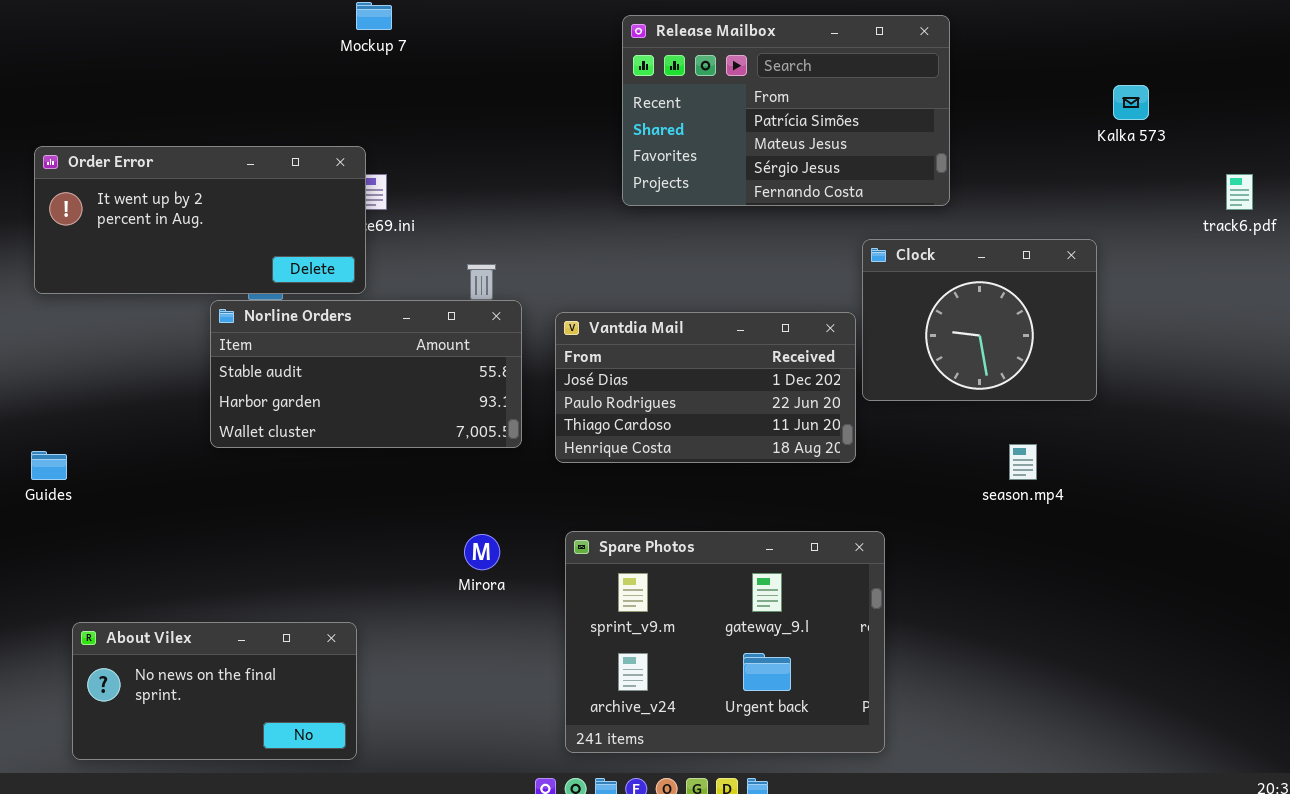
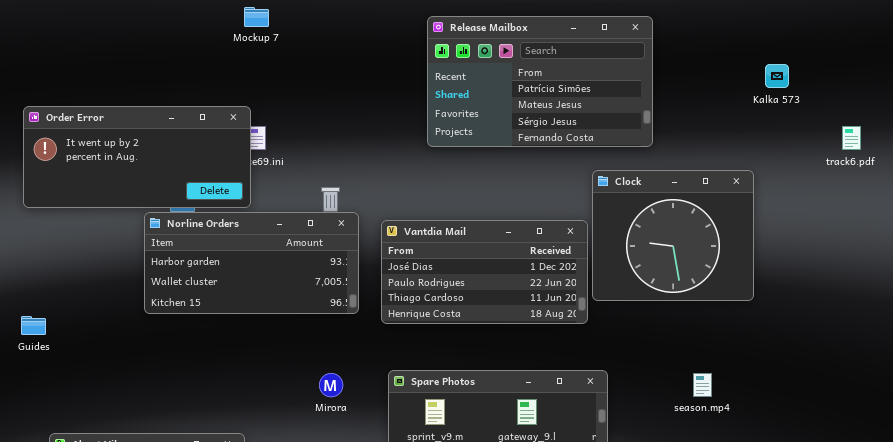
Clock: [862,239,1097,401] -> [592,170,754,301], resized
Norline Orders: [210,300,522,448] -> [144,212,359,314], scrolled down 1 row
season.mp4: [1009,444,1037,480] -> [693,373,712,397], moved

